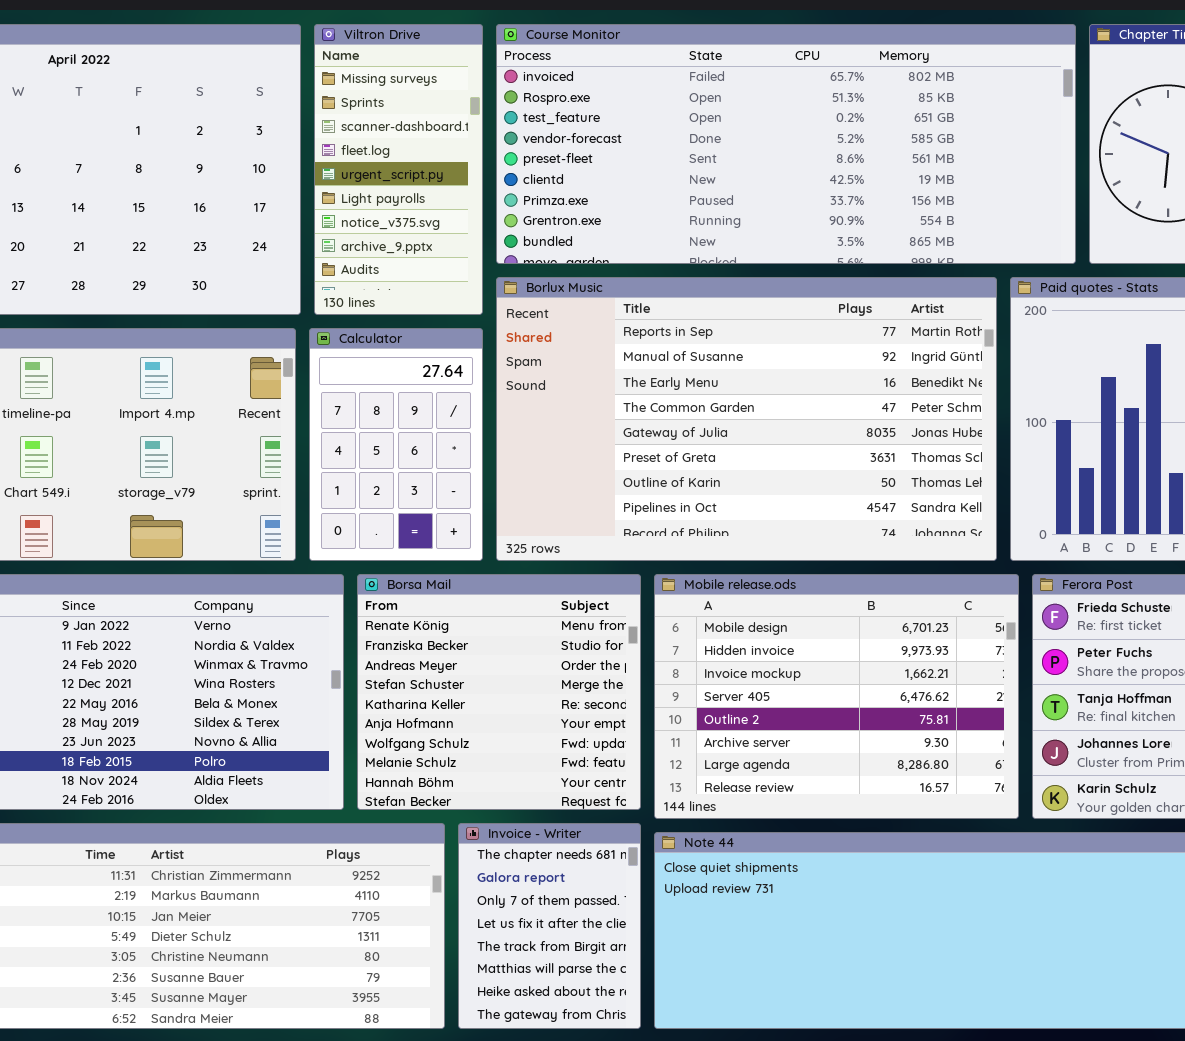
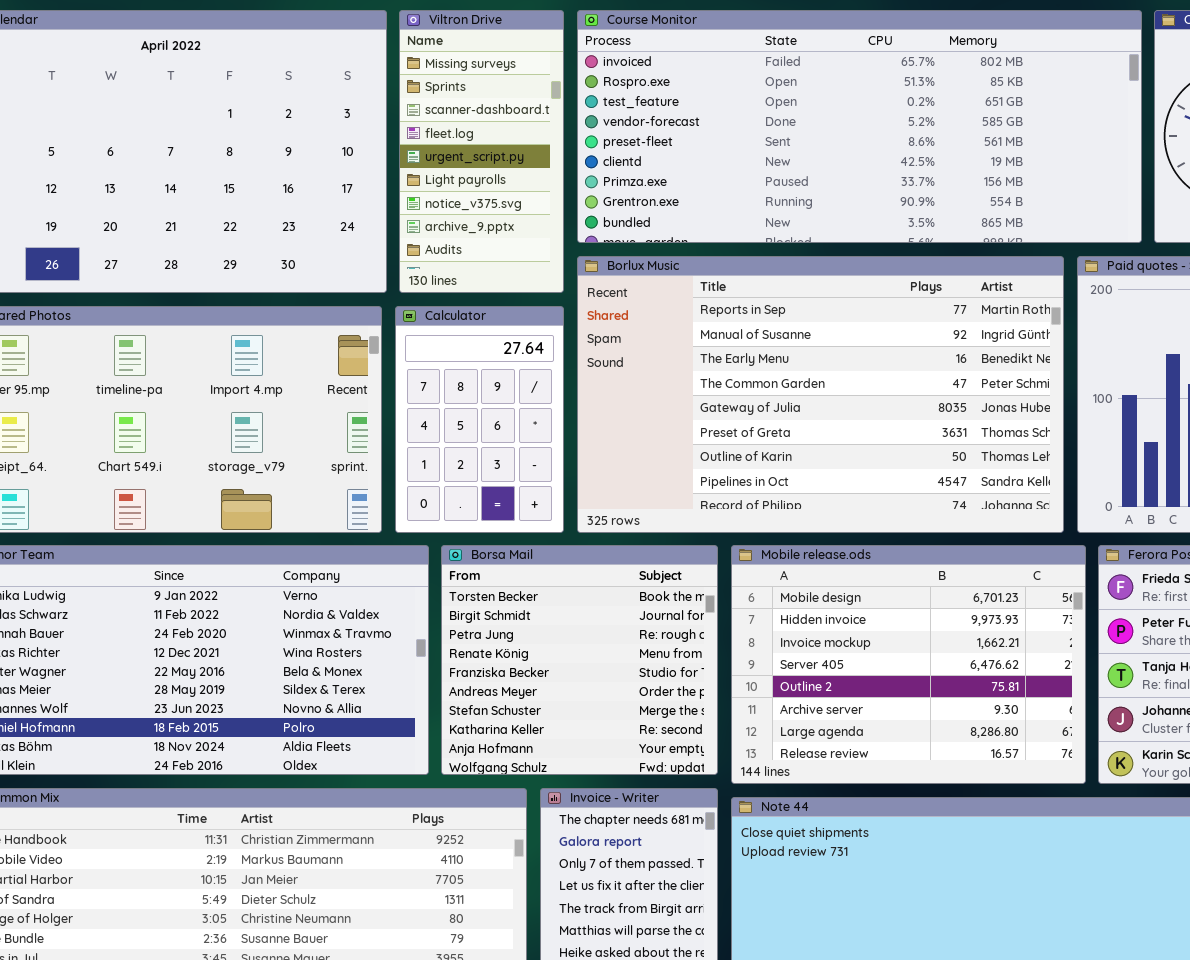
Borsa Mail: [357,574,641,810] -> [441,545,718,775], scrolled up 3 rows

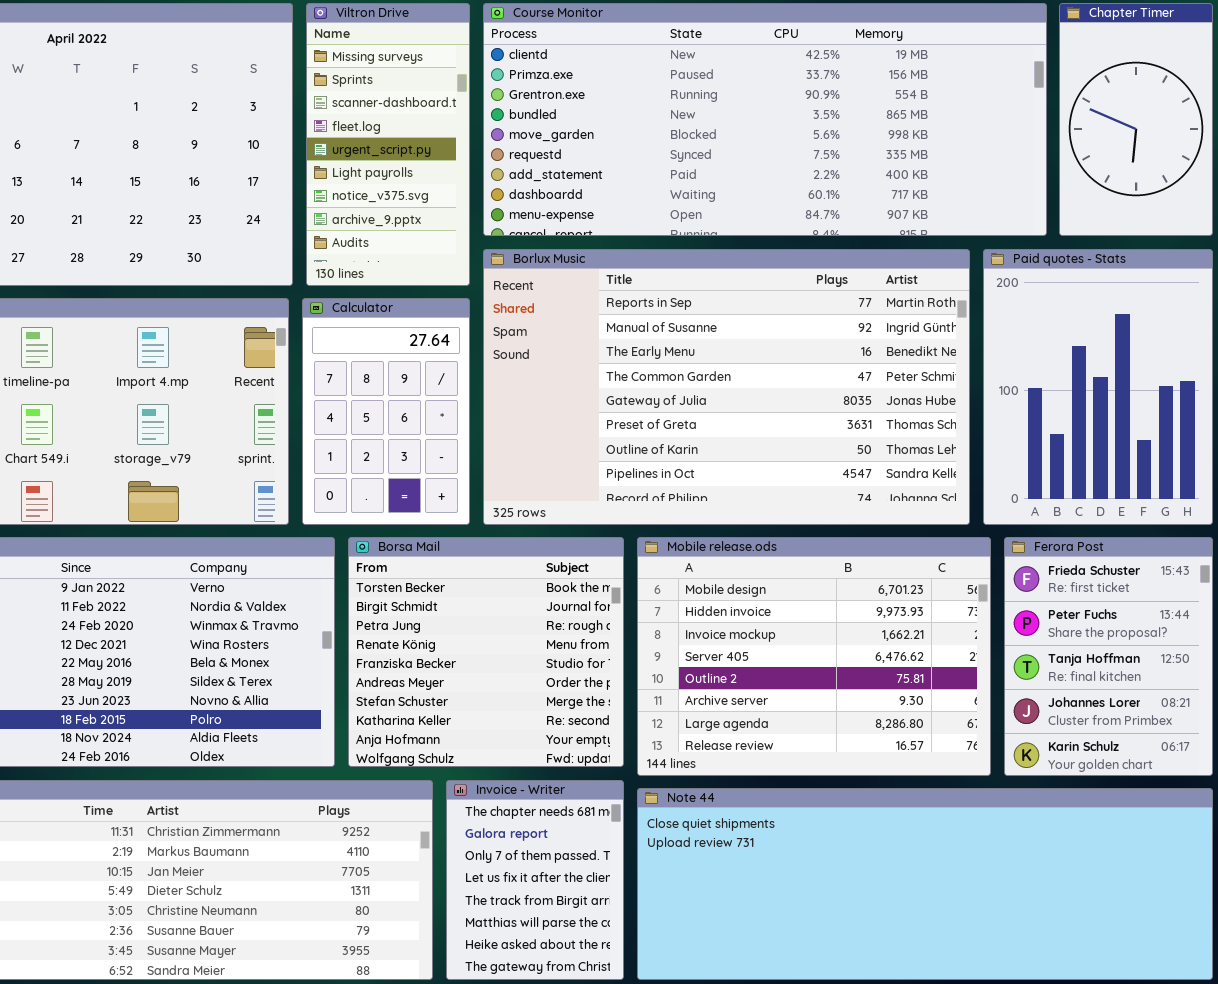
Course Monitor: [577,10,1142,243] -> [483,3,1047,236], scrolled down 5 rows

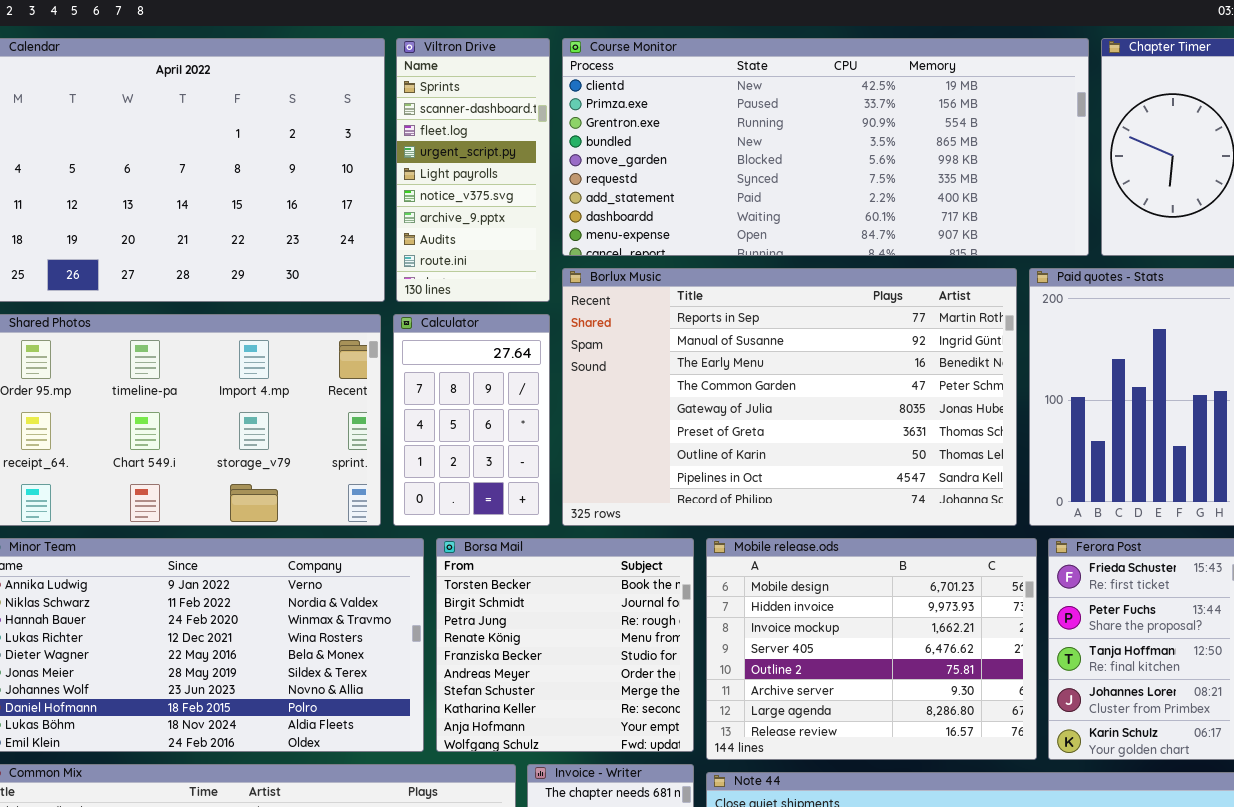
Viltron Drive: [306,3,470,286] -> [396,38,550,302], scrolled down 1 row

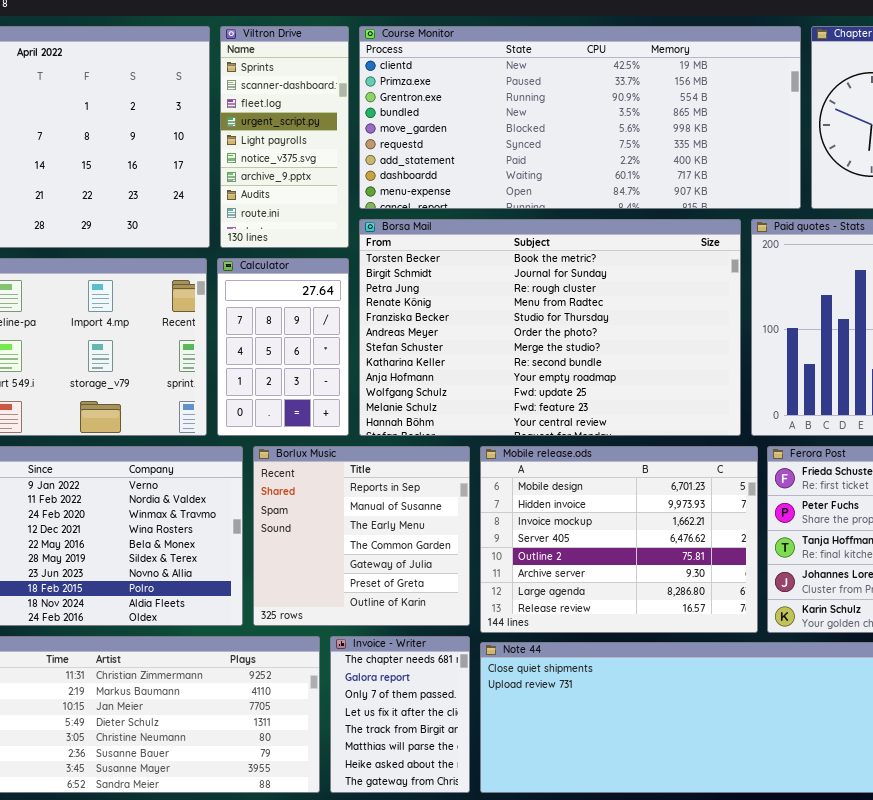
Borlux Music: [562,268,1017,526] -> [253,446,470,626], moved, resized
Borsa Mail: [436,538,694,752] -> [359,219,741,436], moved, resized

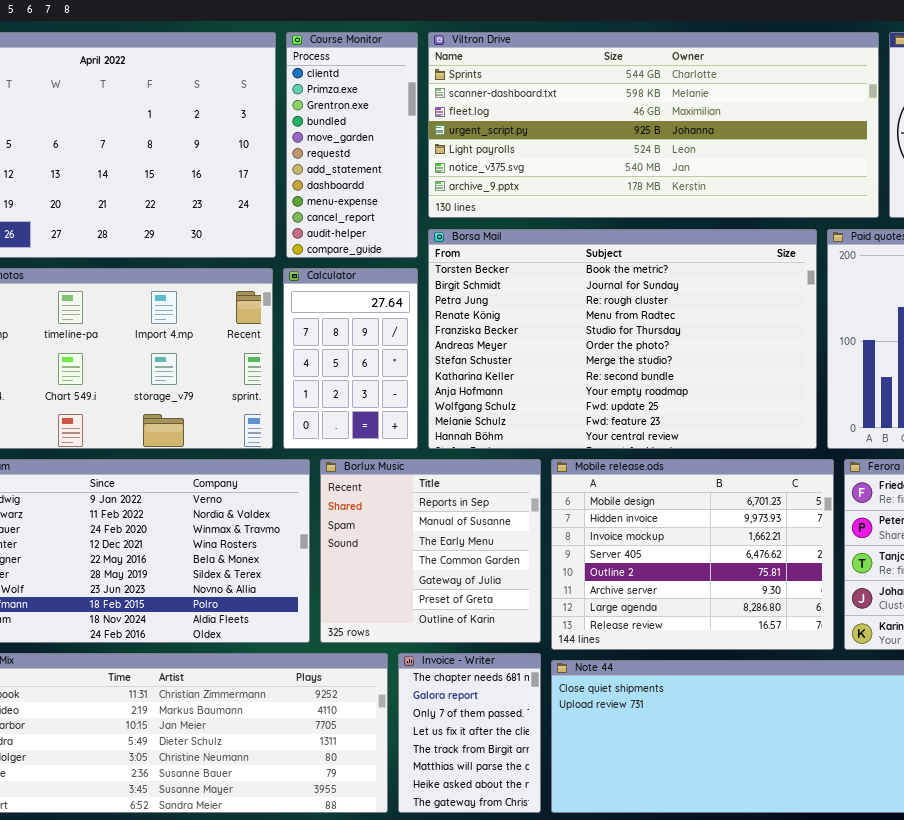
Viltron Drive: [220,26,349,248] -> [428,32,879,218], moved, resized
Course Monitor: [359,26,801,209] -> [286,32,418,258], moved, resized

